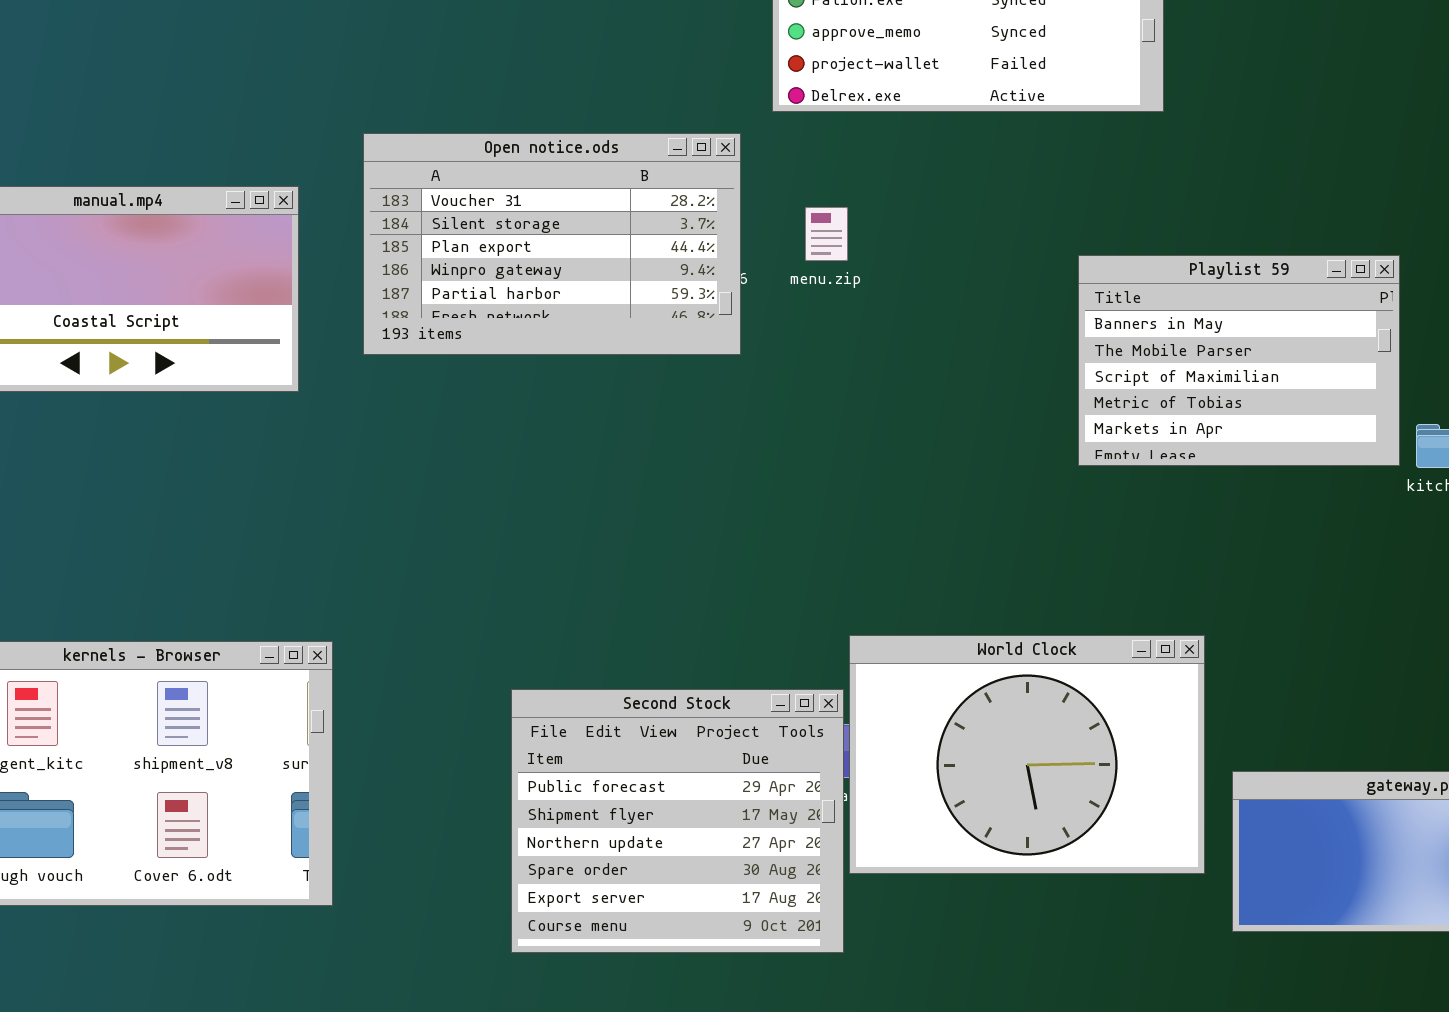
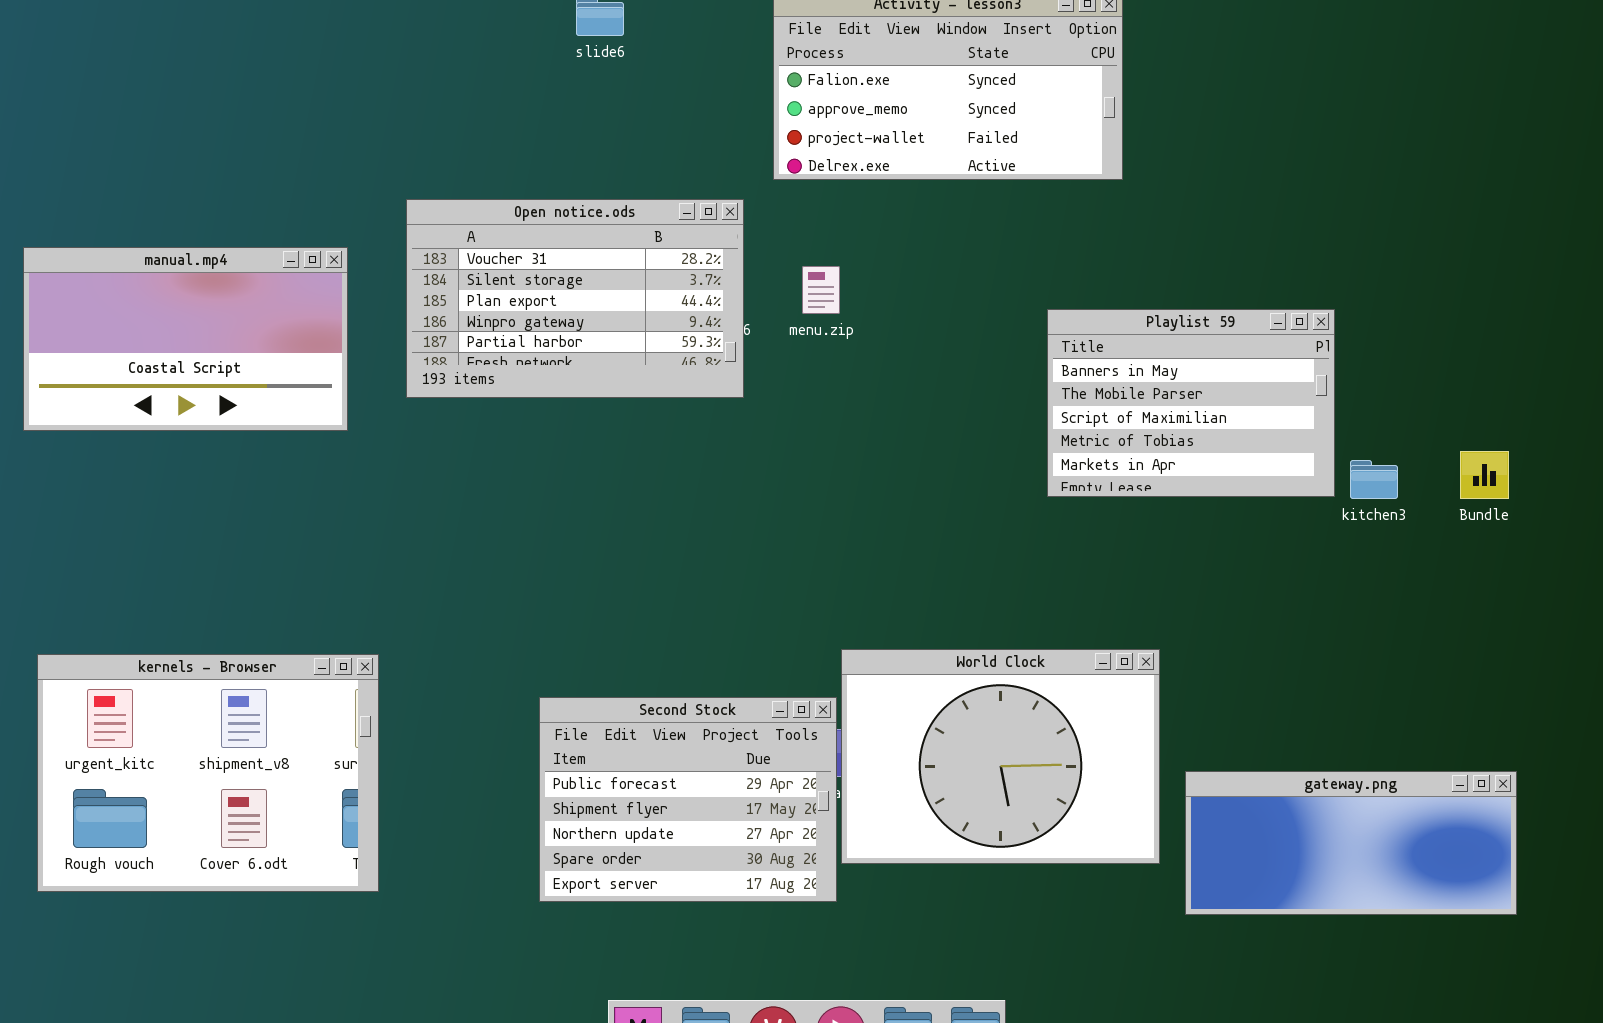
Second Stock: [511,689,844,953] -> [539,697,837,902], resized

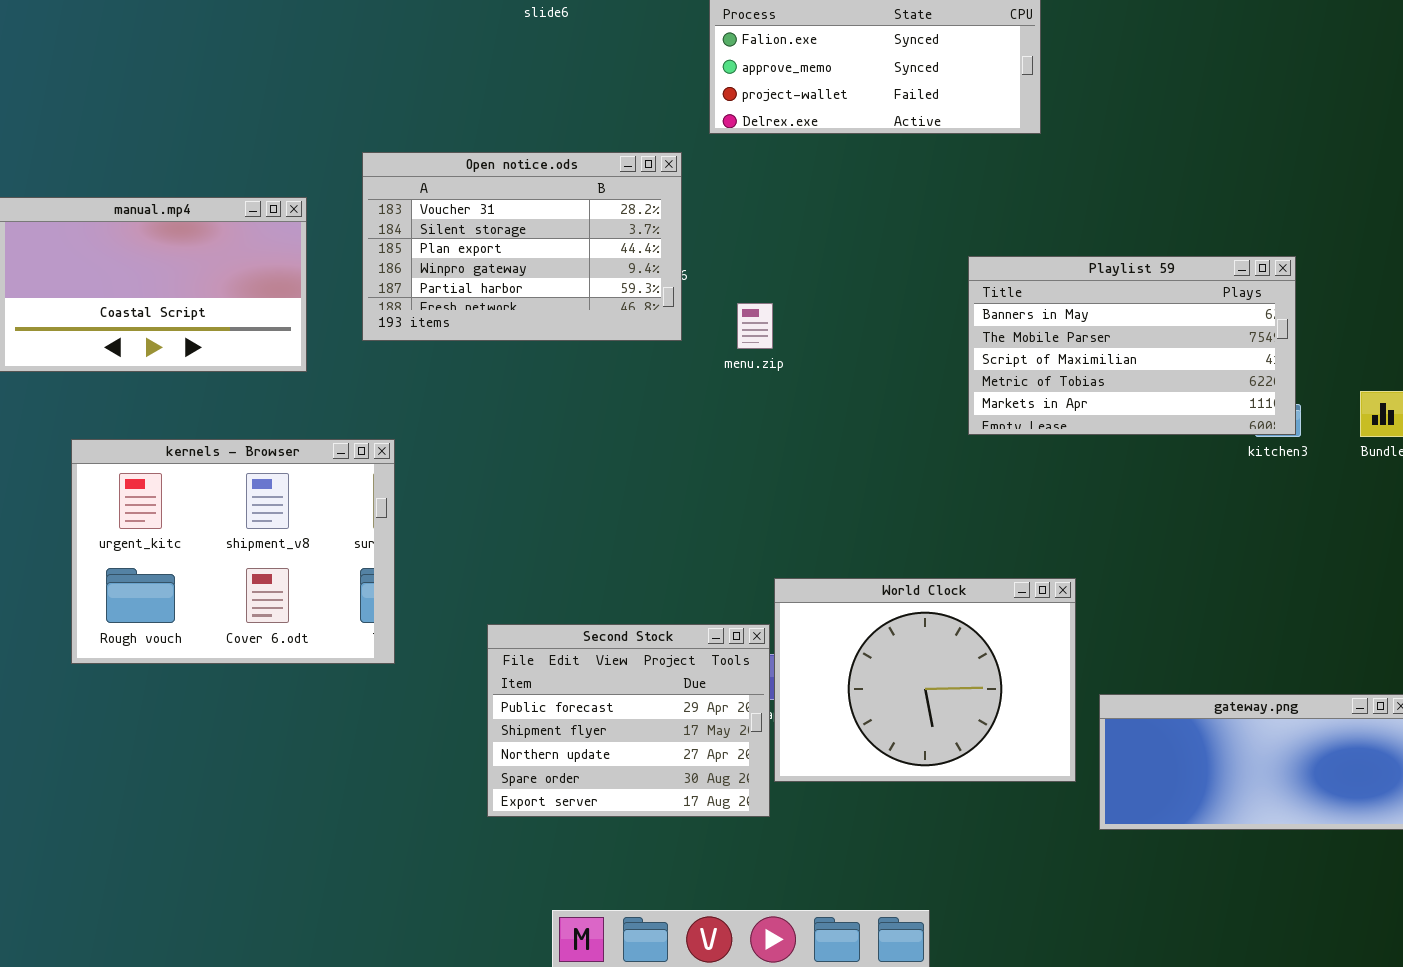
menu.zip: [802,266,840,314] -> [737,303,773,349], moved
Playlist 59: [1047,309,1335,497] -> [968,256,1296,435], resized
kernels - Browser: [37,654,379,892] -> [71,439,395,664], moved

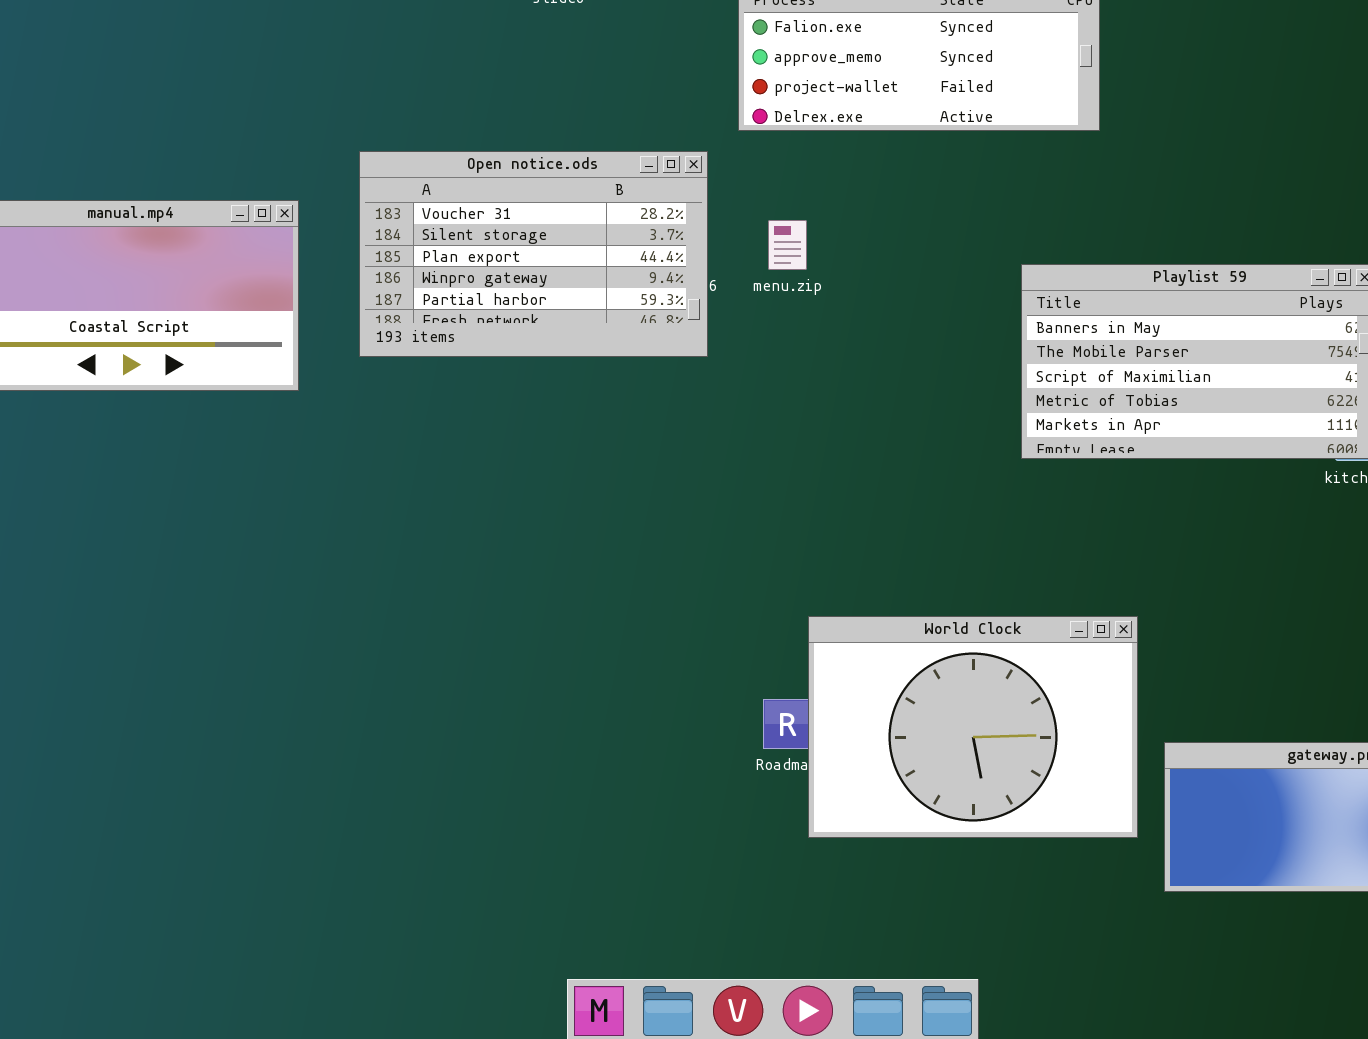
menu.zip: [737,303,773,349] -> [768,220,807,270], moved
kernels - Browser: [71,439,395,664] -> none, closed
Second Stock: [487,624,770,817] -> none, closed

